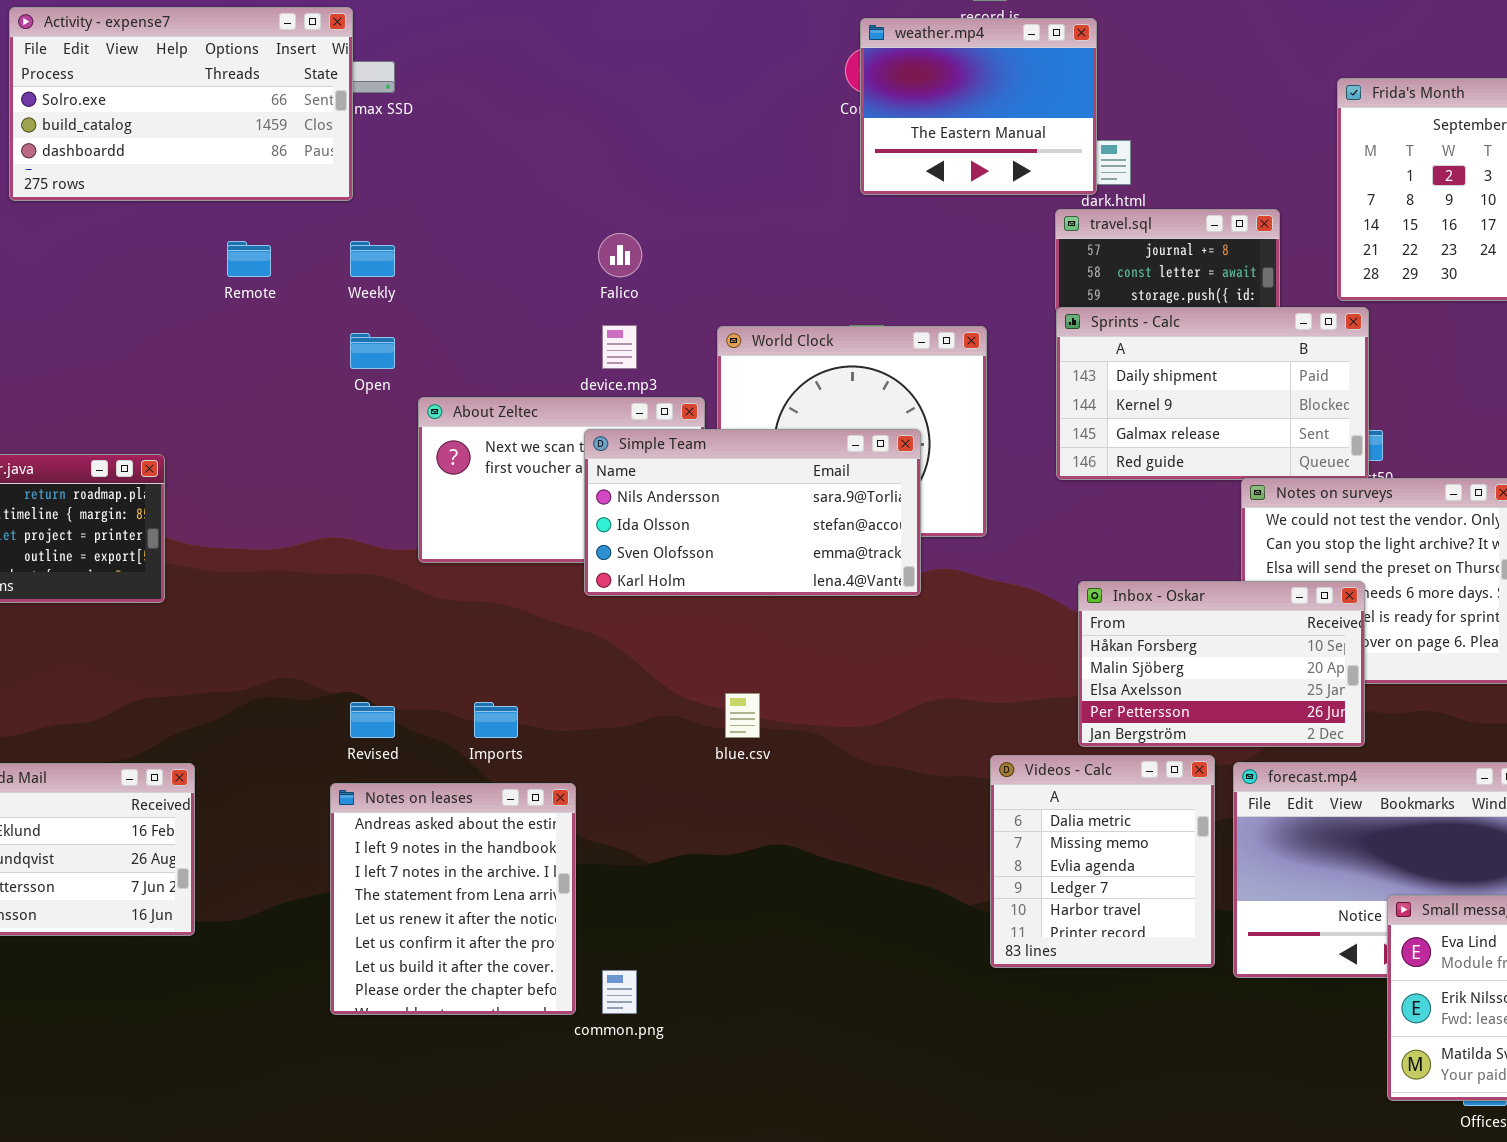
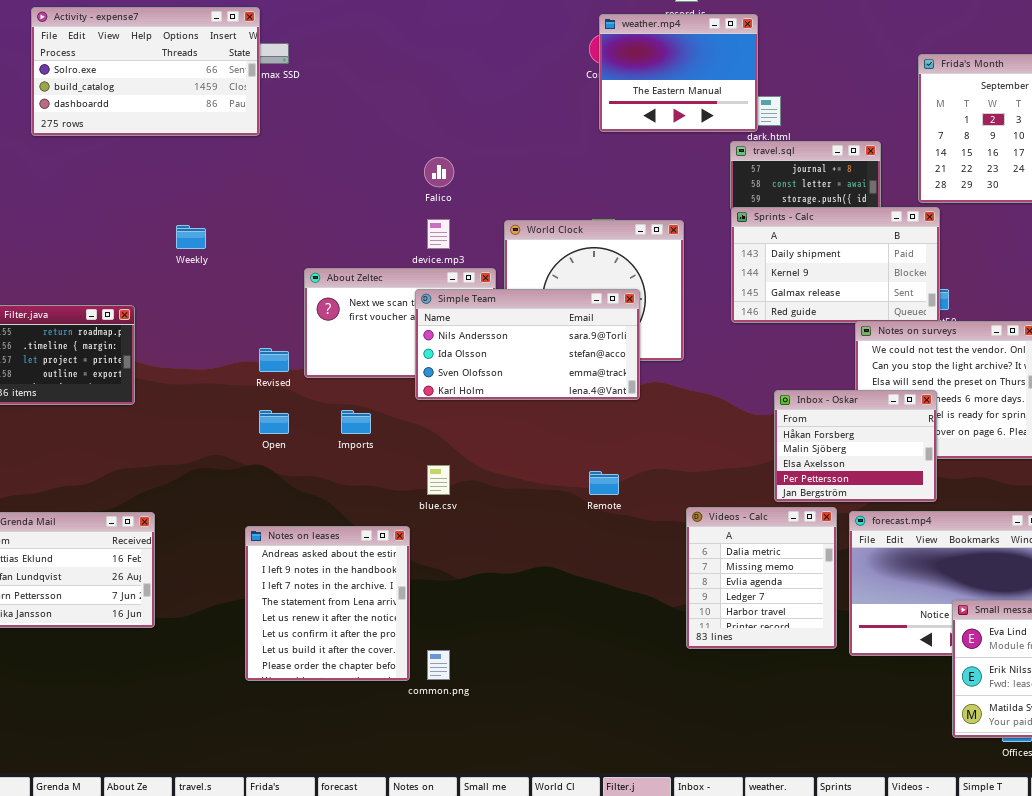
Remote: [227,241,271,277] -> [589,471,619,495], moved
Weekly: [350,241,395,277] -> [176,225,206,249], moved
Open: [350,333,395,369] -> [259,410,289,434], moved
Inbox - Oskar: [1078,581,1365,747] -> [774,390,937,502], resized
blue.csv: [725,693,760,738] -> [427,465,450,495], moved
Revised: [350,702,395,738] -> [259,348,289,372], moved
Imports: [474,702,518,738] -> [341,410,371,434], moved

